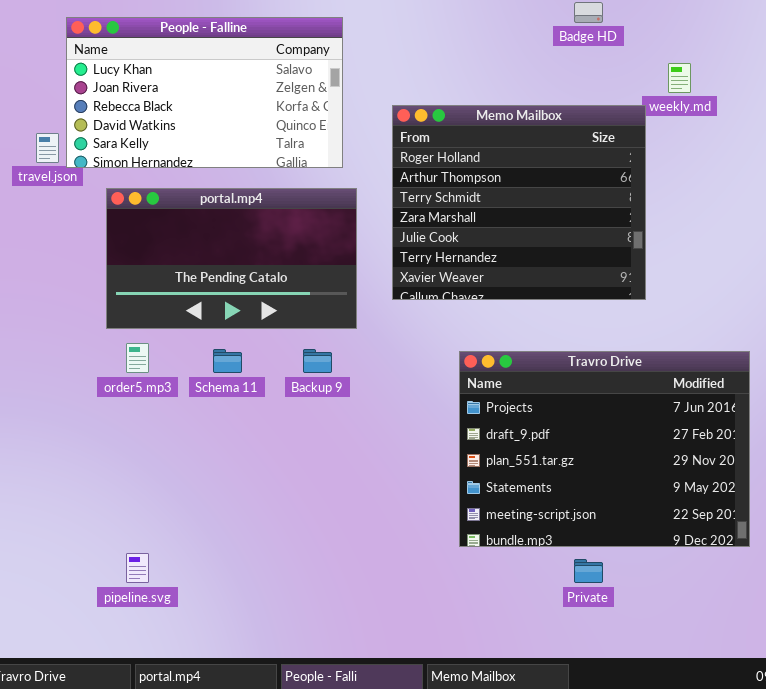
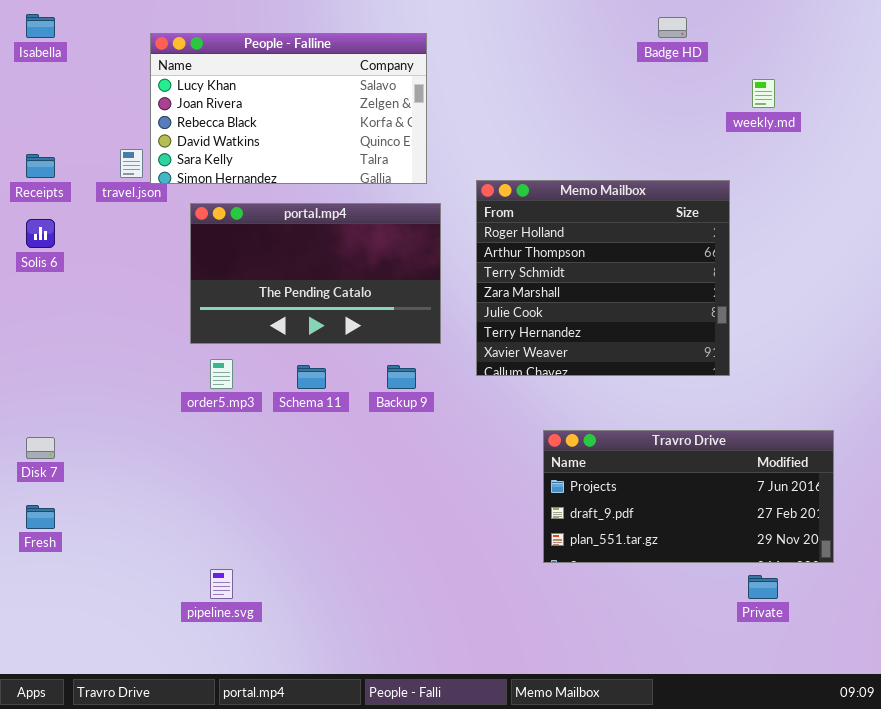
Memo Mailbox: [392,105,646,300] -> [476,180,730,376], moved
Travro Drive: [459,351,750,547] -> [543,430,834,563], resized
Private: [574,559,603,583] -> [748,575,778,599], moved

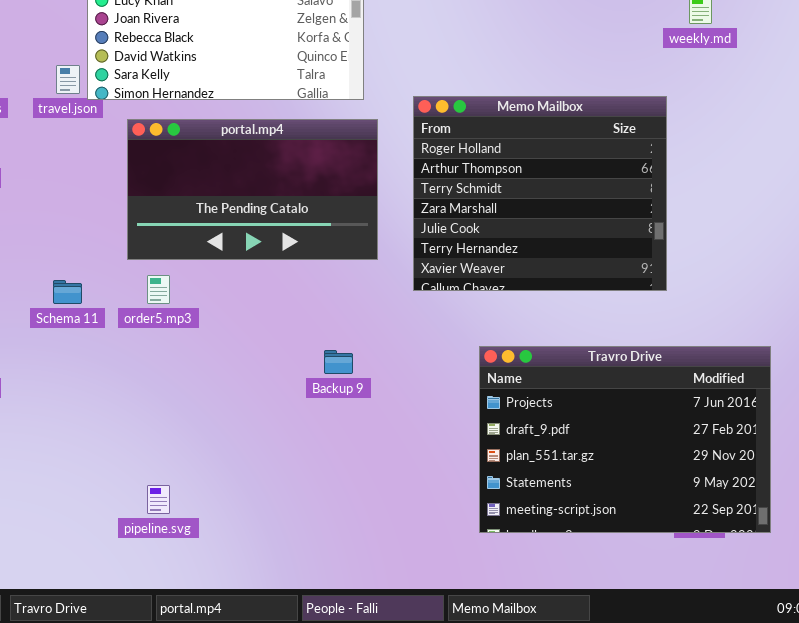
Schema 11: [297,365,326,389] -> [53,280,82,304], moved
Backup 9: [387,365,416,389] -> [324,350,353,374], moved
Travro Drive: [543,430,834,563] -> [479,346,771,533], resized

